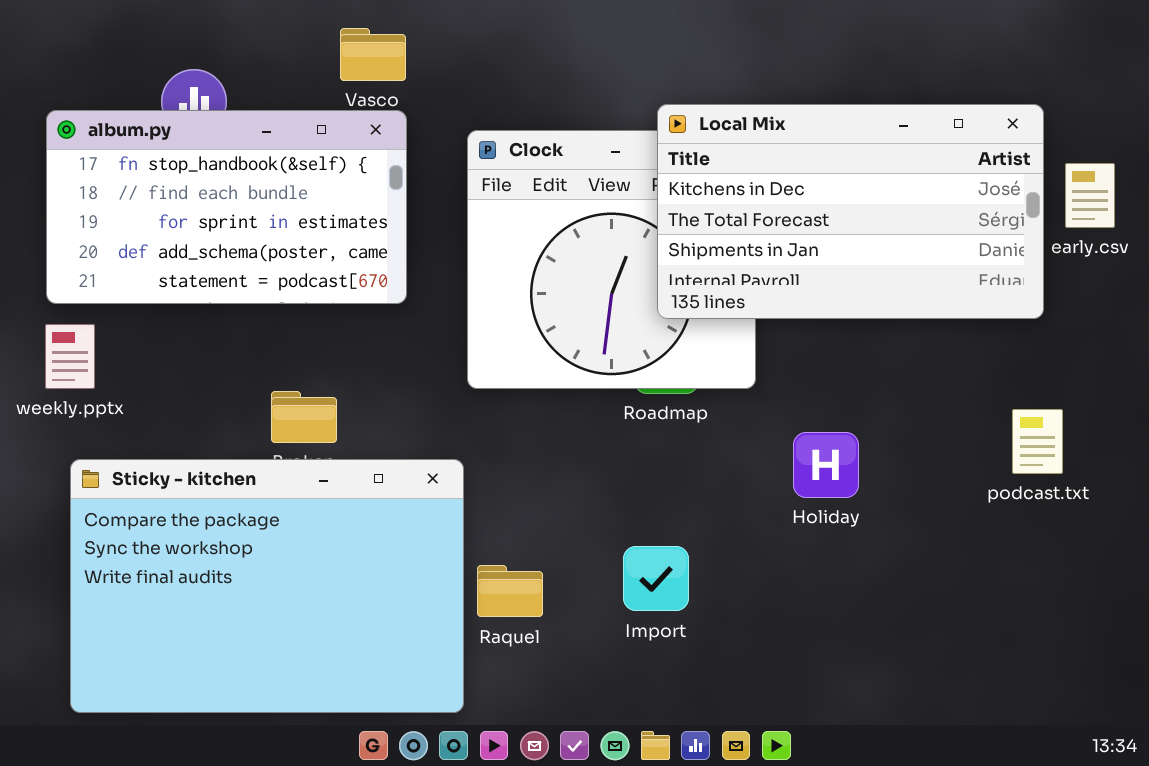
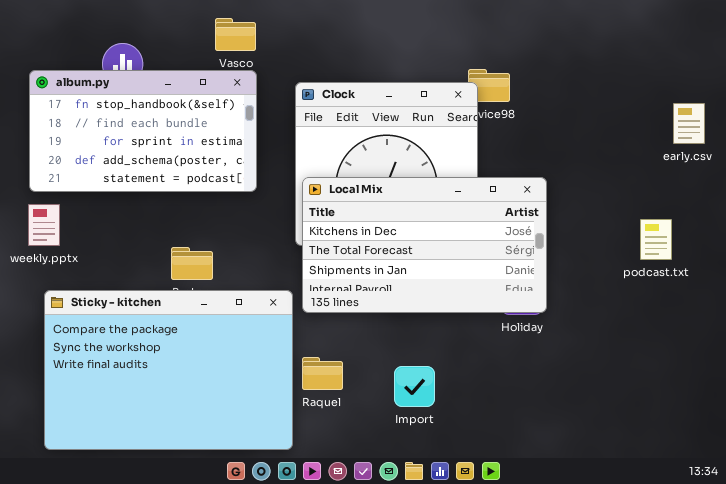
Local Mix: [657,104,1044,319] -> [302,177,547,313], moved
podcast.txt: [1012,409,1063,474] -> [640,219,672,260], moved
Import: [623,546,689,611] -> [394,366,435,407], moved

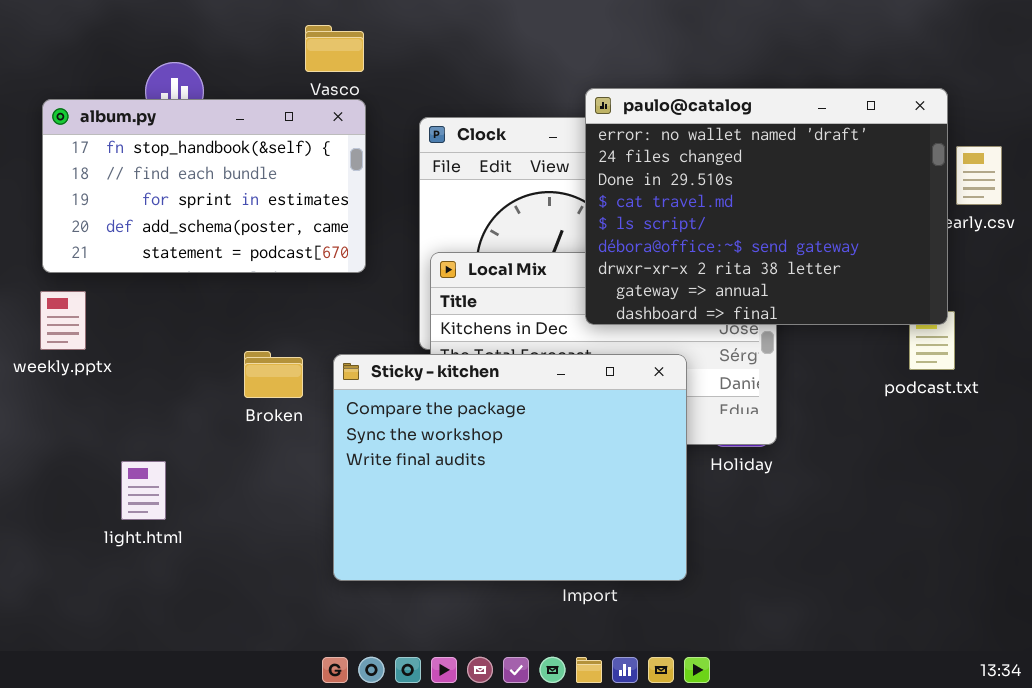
paulo@catalog: none -> [585,88,948,325], opened
Sticky - kitchen: [44,290,293,450] -> [333,354,687,581], moved

